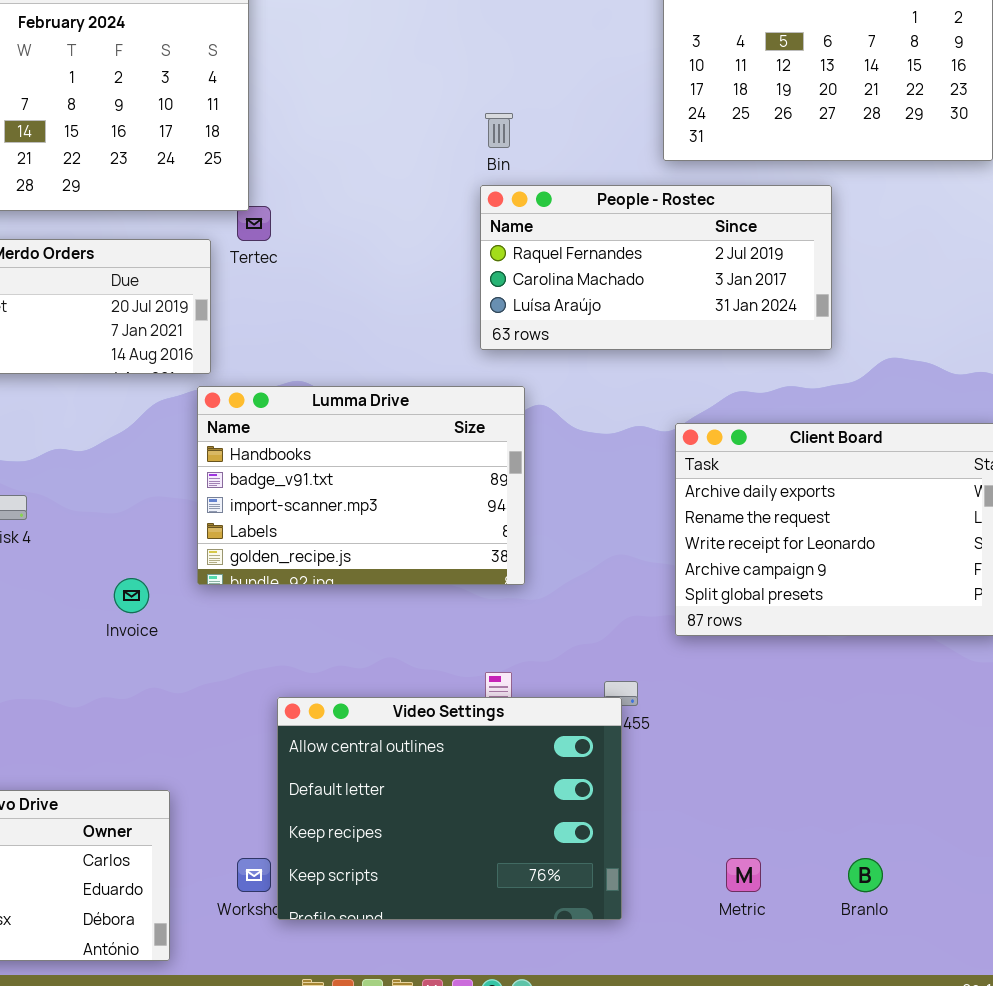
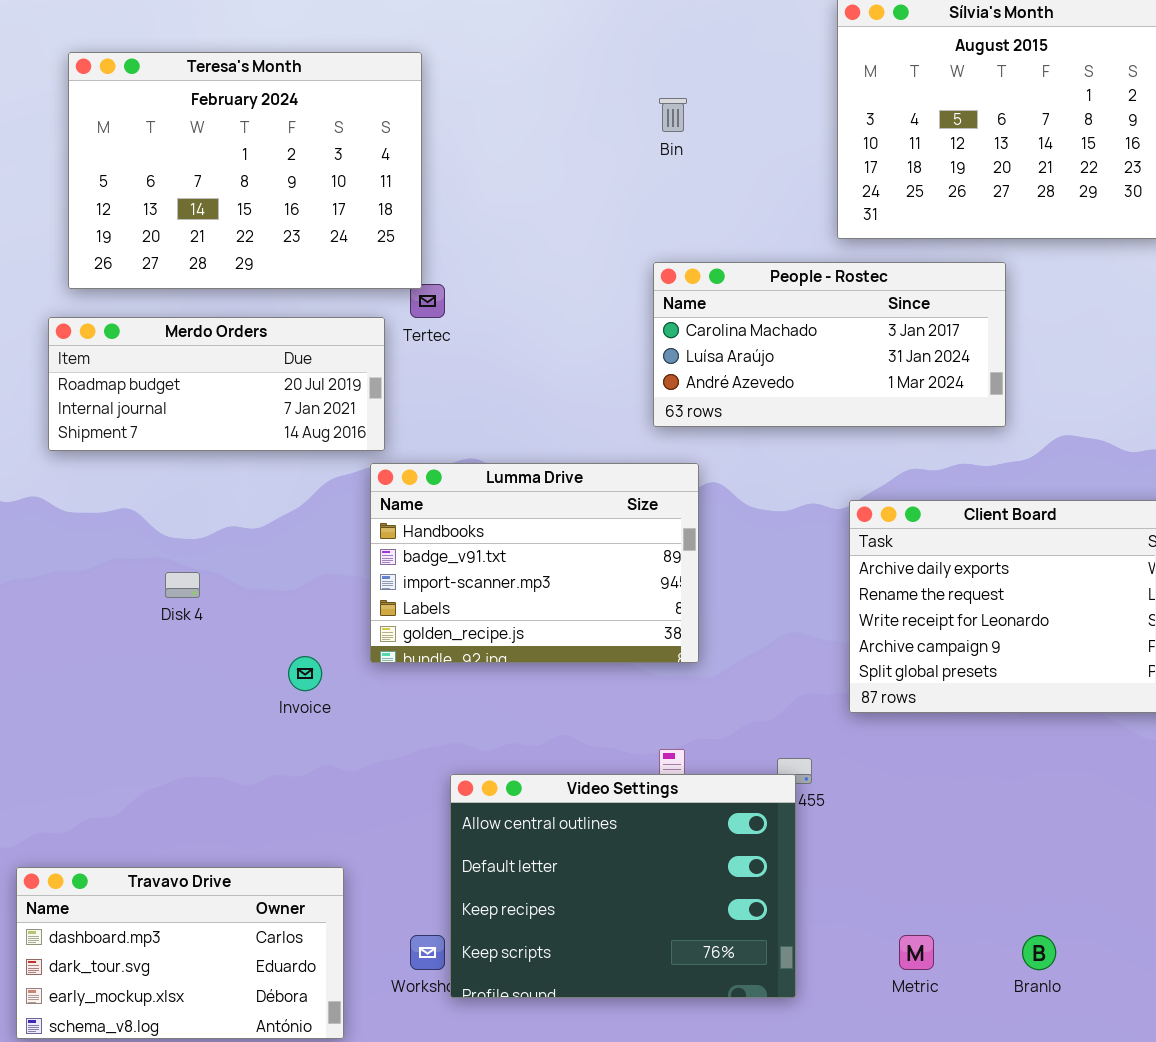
Bin: [485,113,513,148] -> [659,98,687,132], moved
People - Rostec: [480,185,832,350] -> [653,262,1006,427], scrolled down 1 row

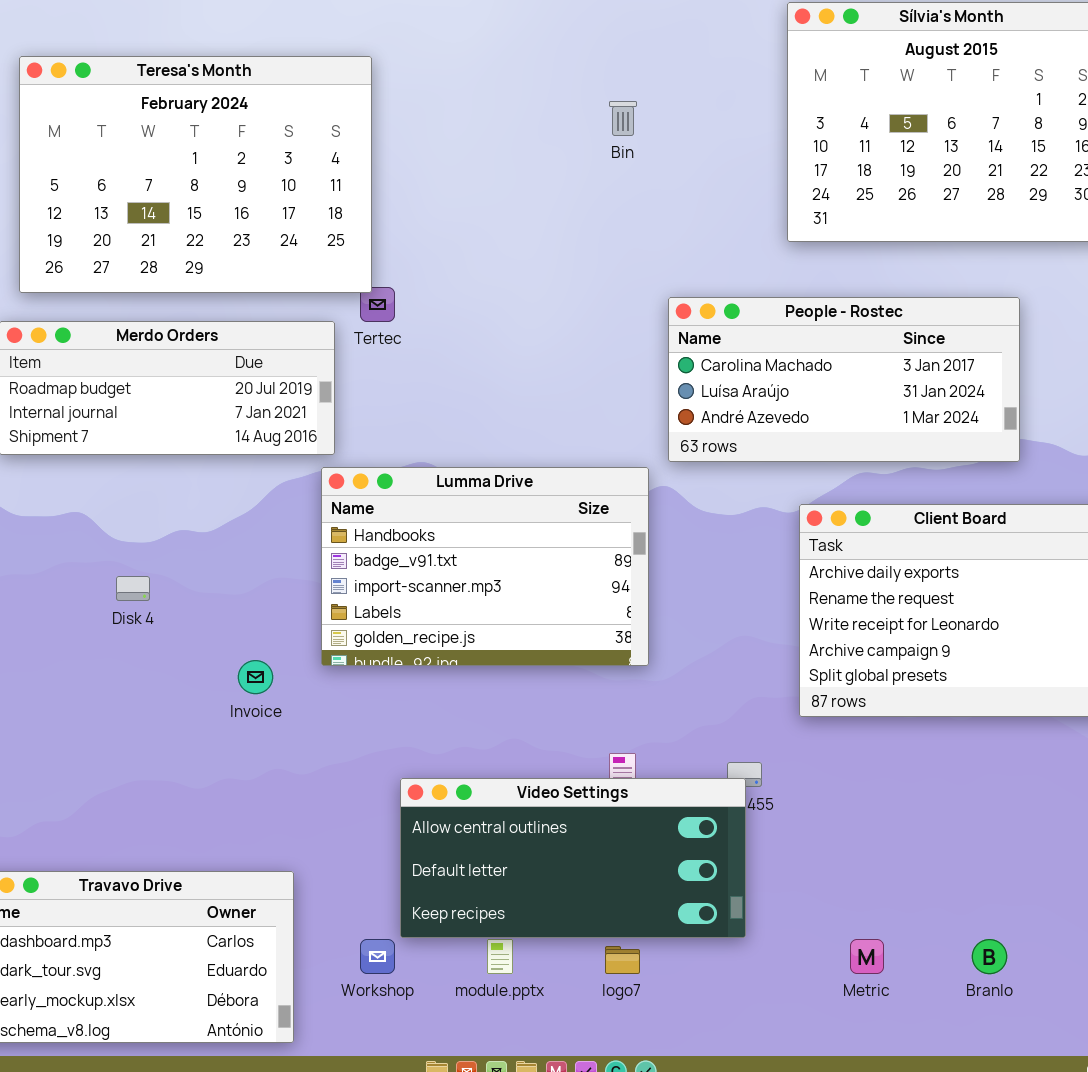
People - Rostec: [653,262,1006,427] -> [668,297,1020,462], moved
Video Settings: [450,774,796,998] -> [400,778,746,938], resized

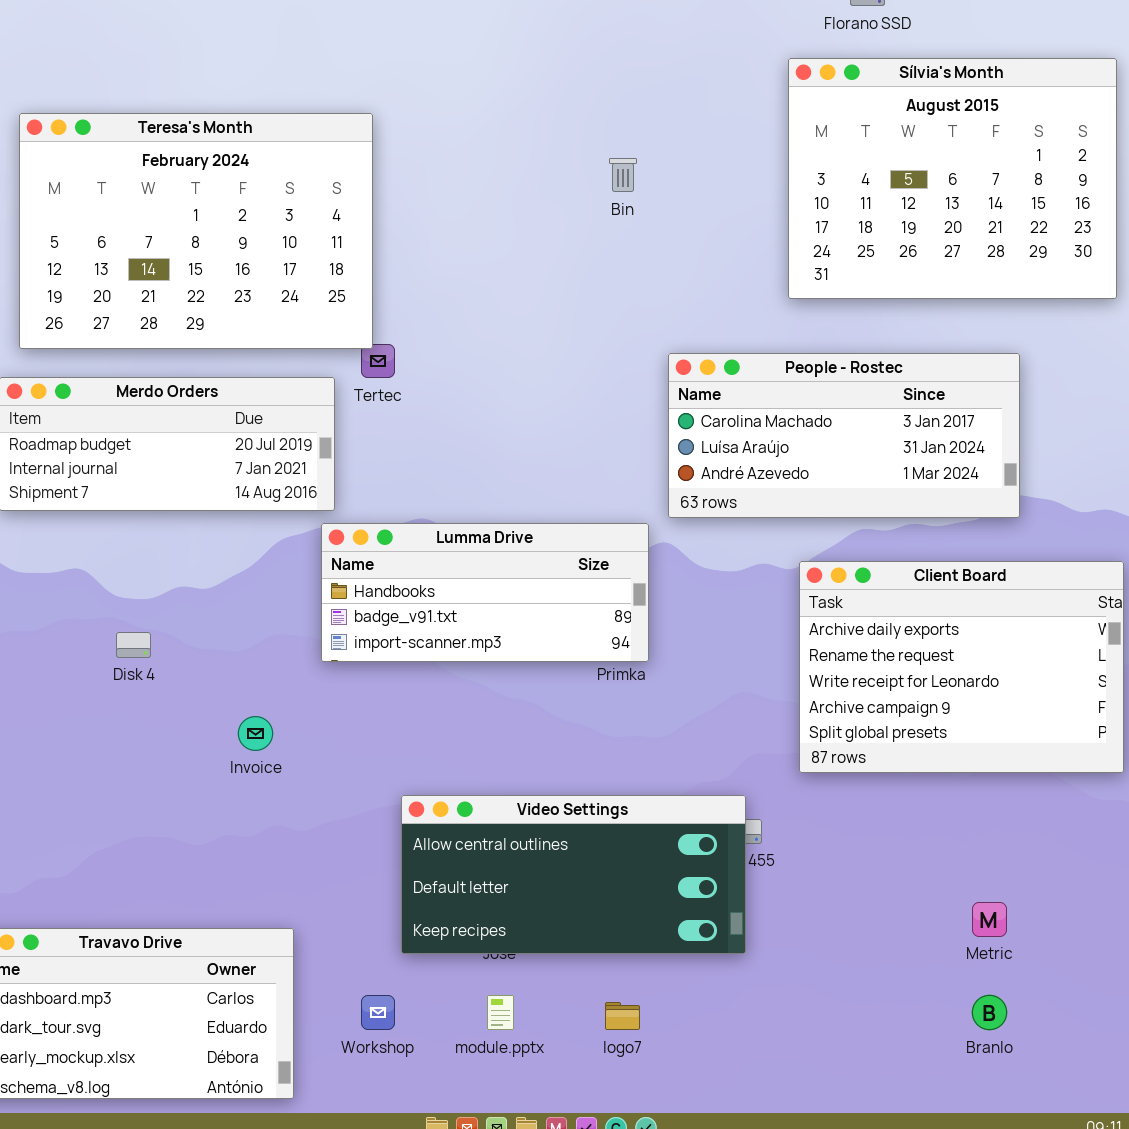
Lumma Drive: [321,467,649,666] -> [321,523,649,662], resized
Video Settings: [400,778,746,938] -> [401,795,746,954], moved
Metric: [850,939,884,974] -> [972,902,1007,937], moved

